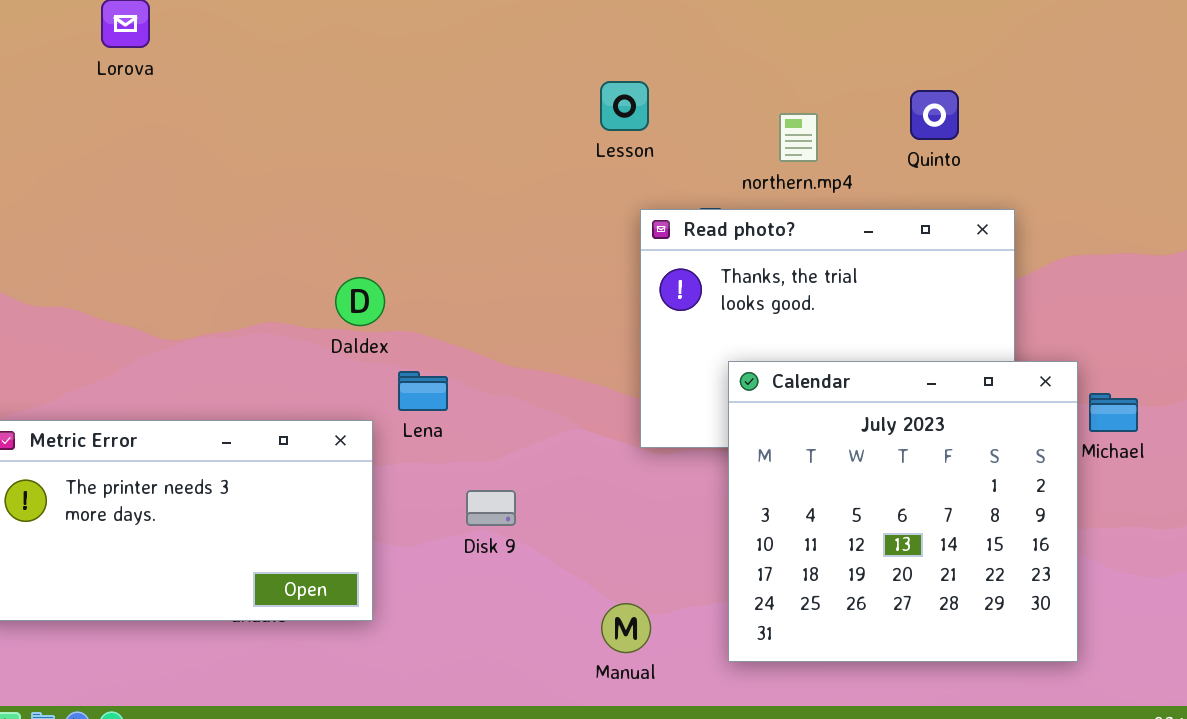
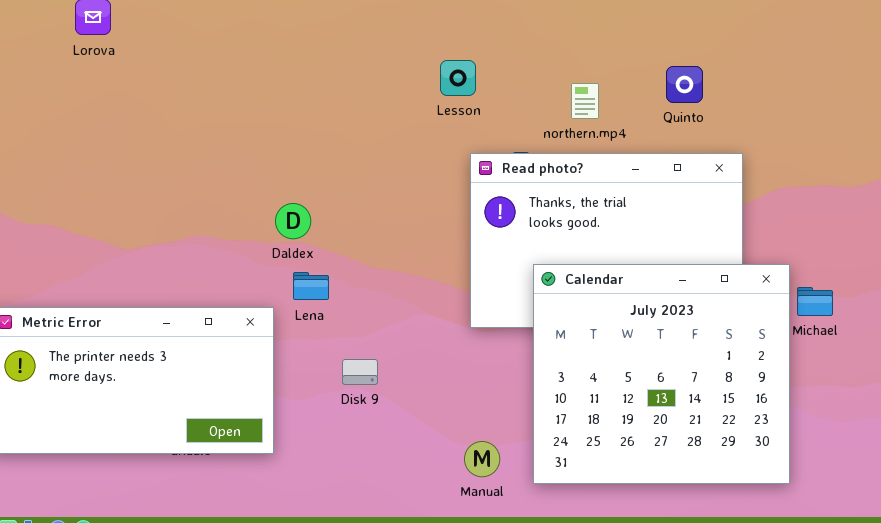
Daldex: [335,277,385,326] -> [275,203,311,239], moved
Manual: [601,603,651,653] -> [464,441,500,477], moved

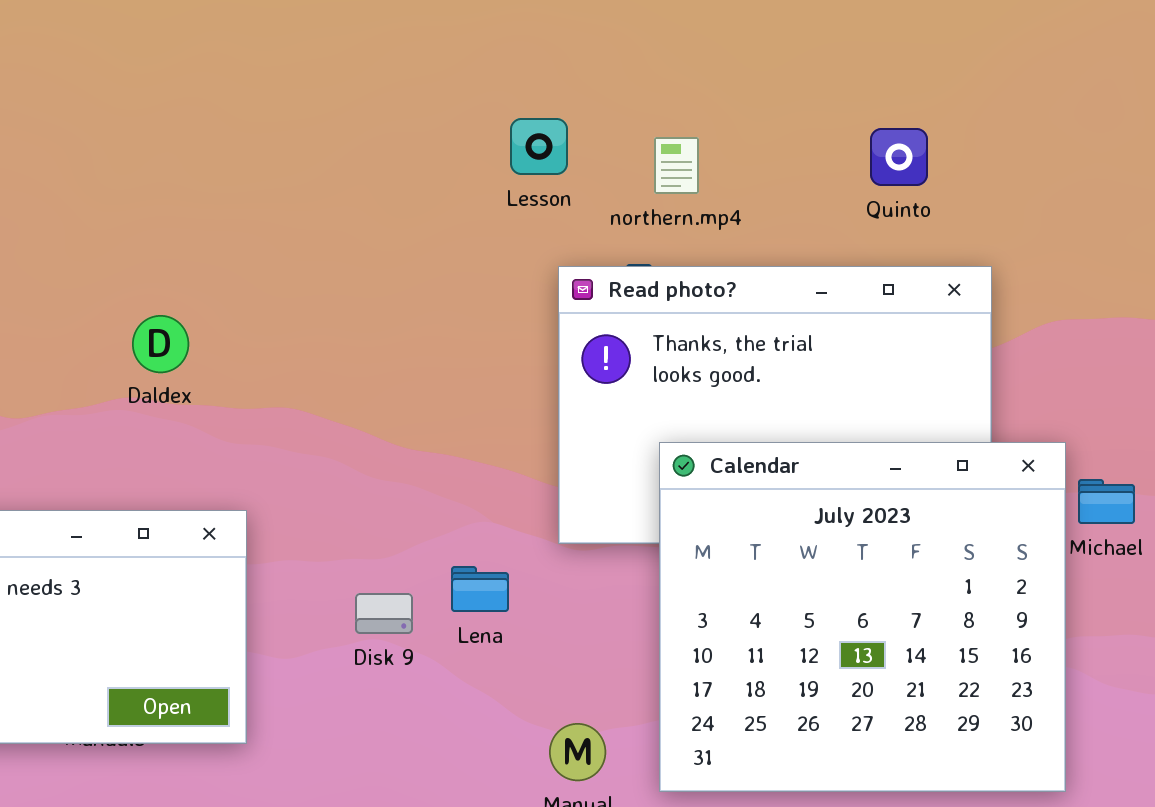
northern.mp4: [571,83,599,119] -> [654,137,699,194], moved
Daldex: [275,203,311,239] -> [132,315,189,373], moved
Lena: [293,272,329,300] -> [451,566,509,612], moved

